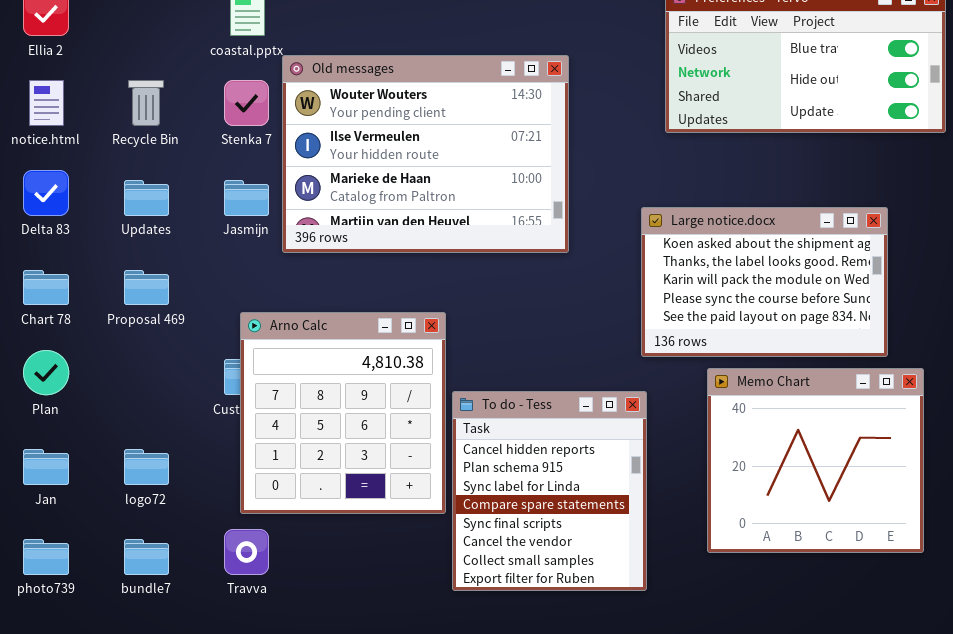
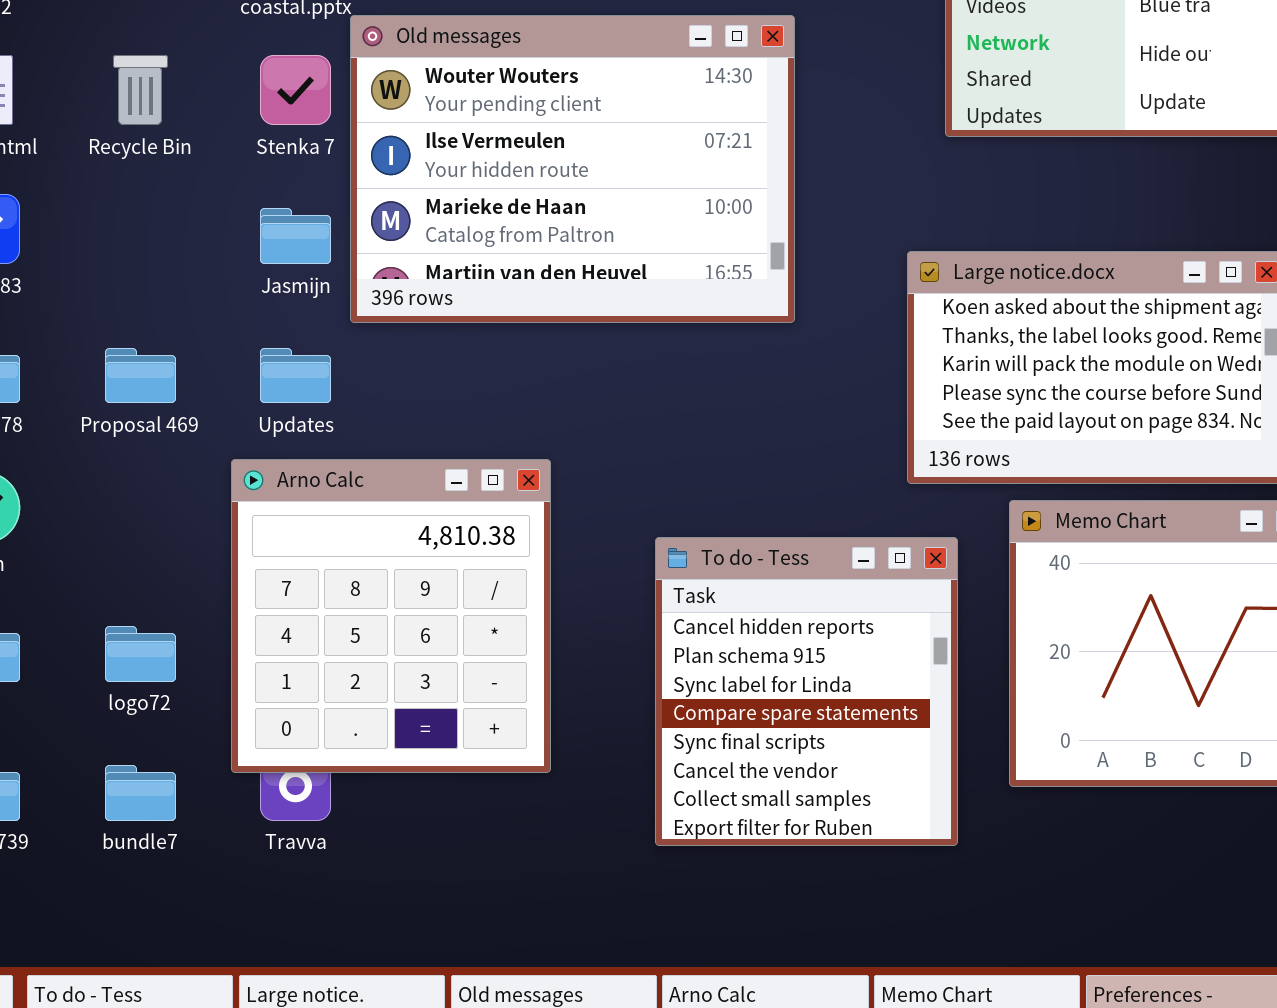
Updates: [124,180,169,216] -> [260,348,331,403], moved
Arno Calc: [240,312,446,514] -> [231,459,551,773], moved
To do - Tess: [452,391,647,591] -> [655,537,958,846], moved

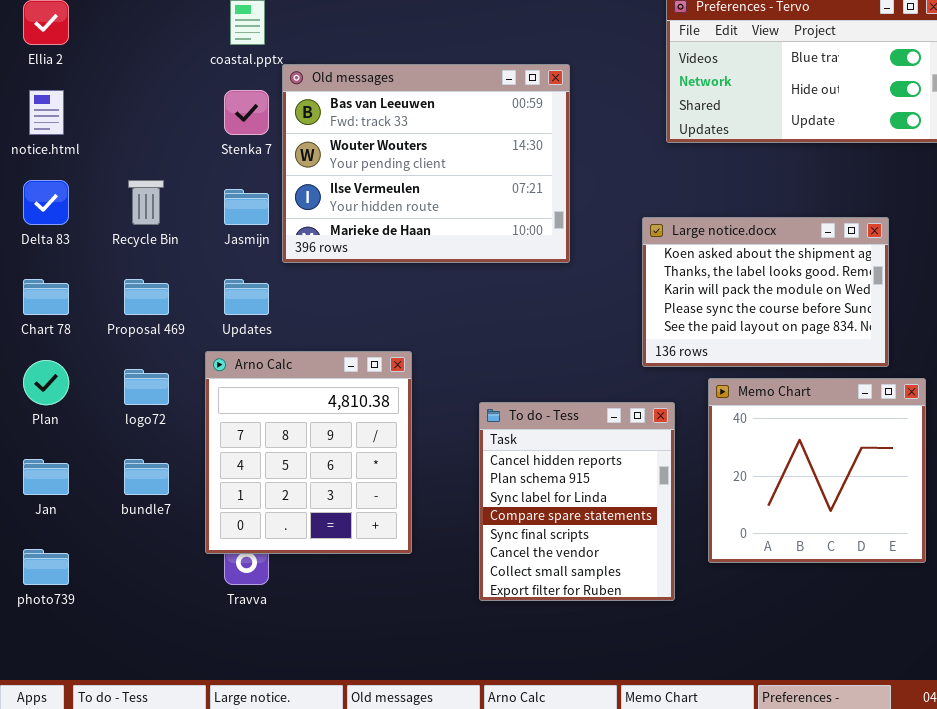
Old messages: [350,15,795,323] -> [282,64,570,263], scrolled up 1 row
Recycle Bin: [113,55,168,125] -> [128,180,164,225], moved
logo72: [105,626,176,682] -> [124,369,169,405], moved
bundle7: [105,765,176,821] -> [124,459,169,495], moved

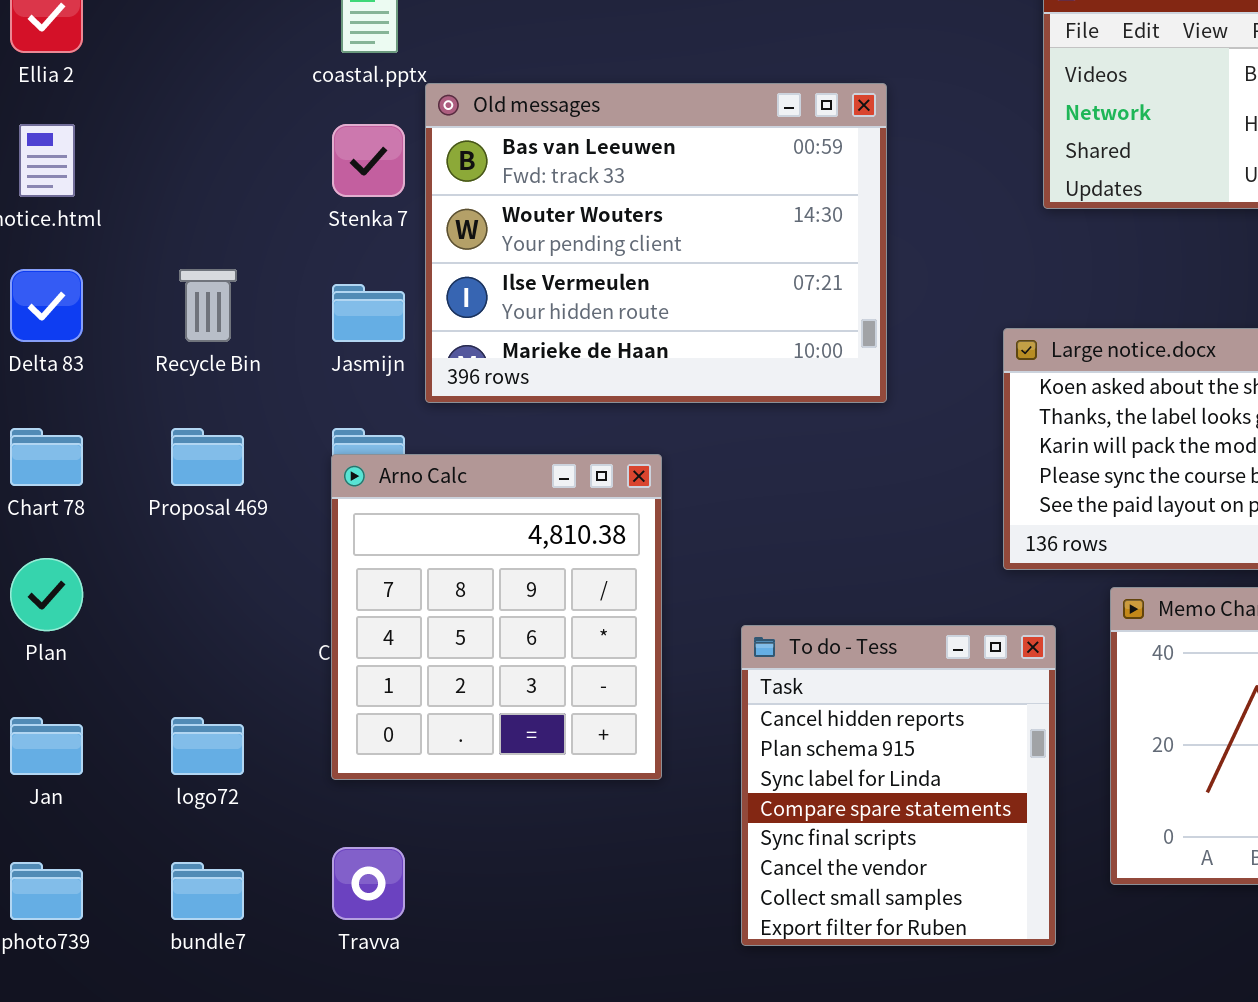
Arno Calc: [205,351,412,554] -> [331,454,662,780], moved
logo72: [124,369,169,405] -> [171,717,244,775], moved
bundle7: [124,459,169,495] -> [171,862,244,920], moved

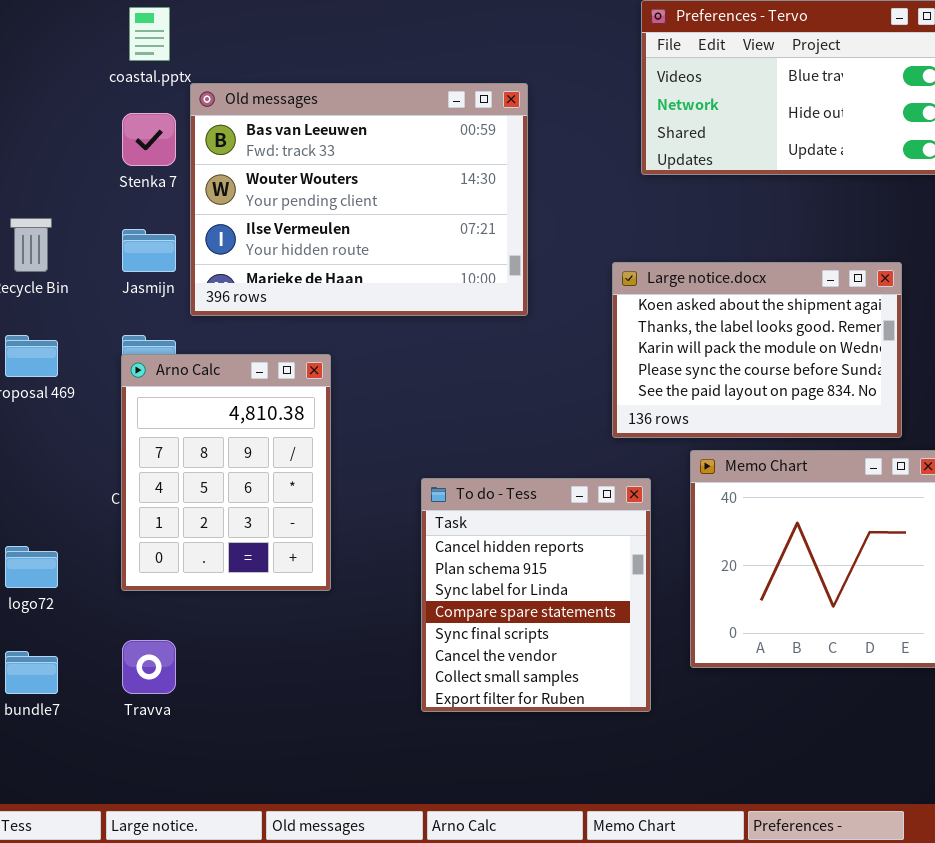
Arno Calc: [331,454,662,780] -> [121,354,331,591], resized

